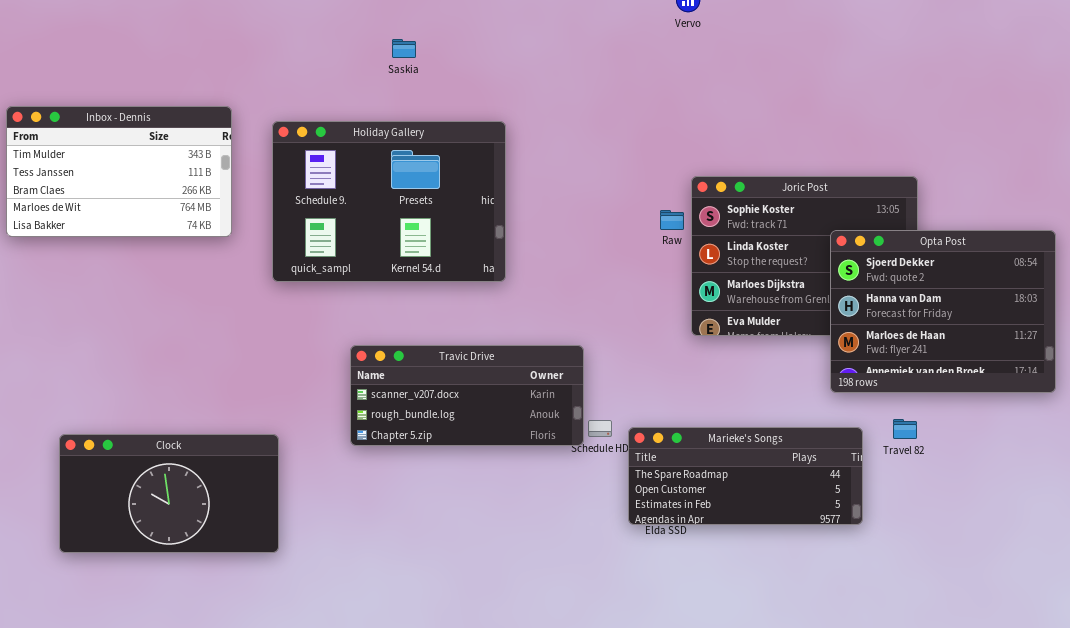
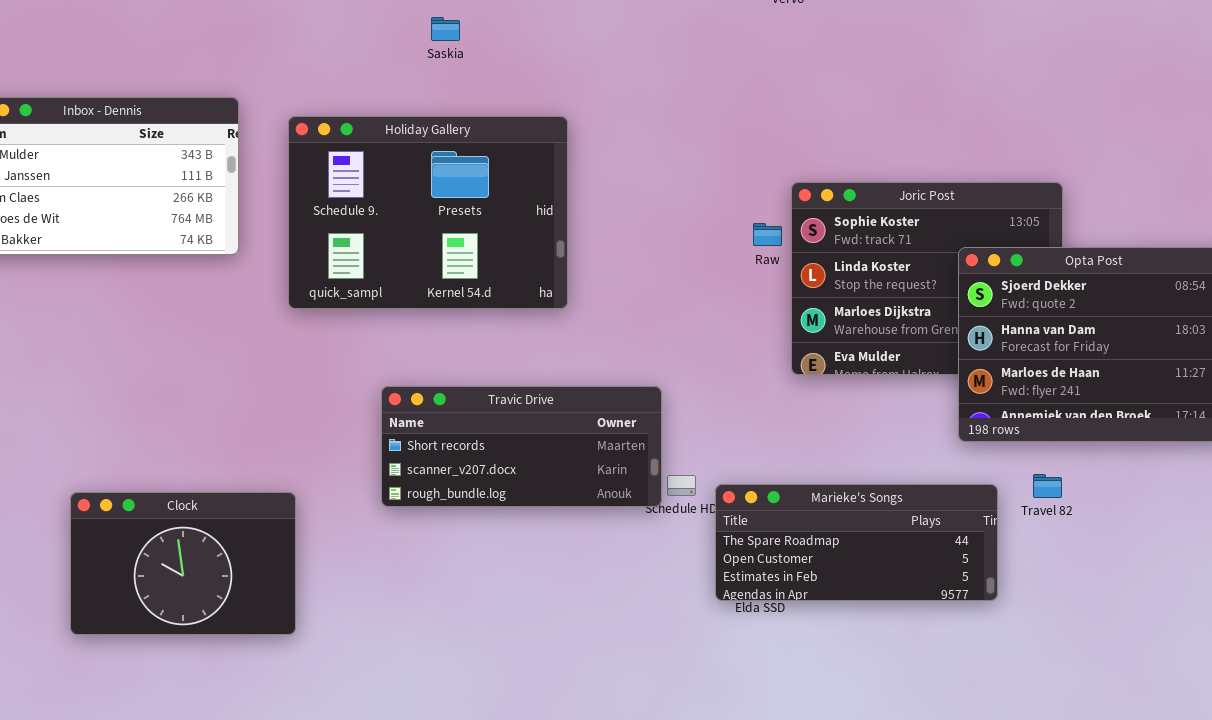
Travic Drive: [350,345,584,446] -> [381,386,662,507], scrolled up 1 row
Clock: [59,434,279,553] -> [70,492,296,635], resized

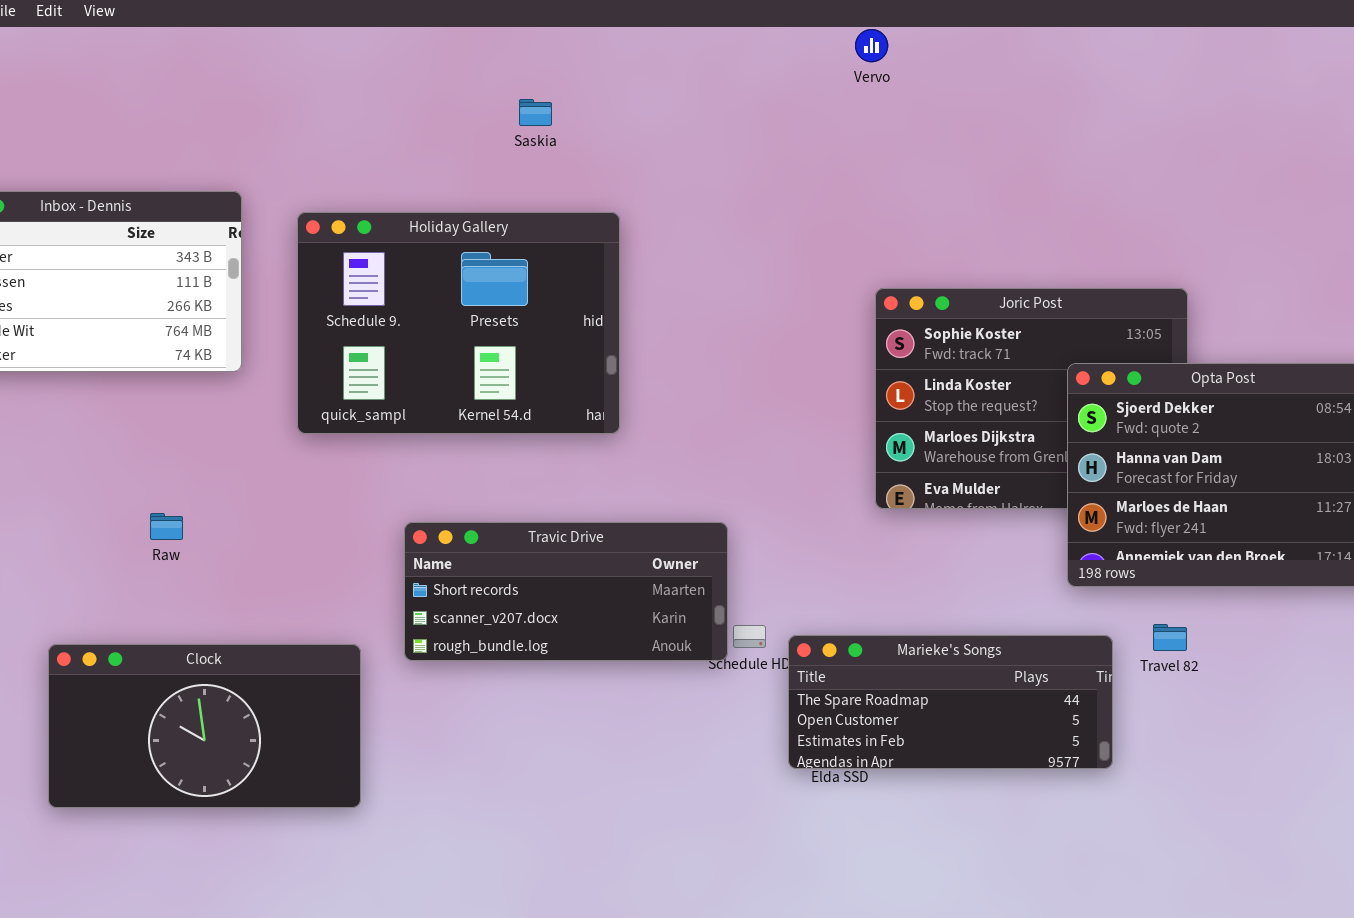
Saskia: [431,17,460,41] -> [519,99,552,126], moved
Raw: [753,223,782,246] -> [150,513,183,540], moved
Clock: [70,492,296,635] -> [48,644,361,808], resized

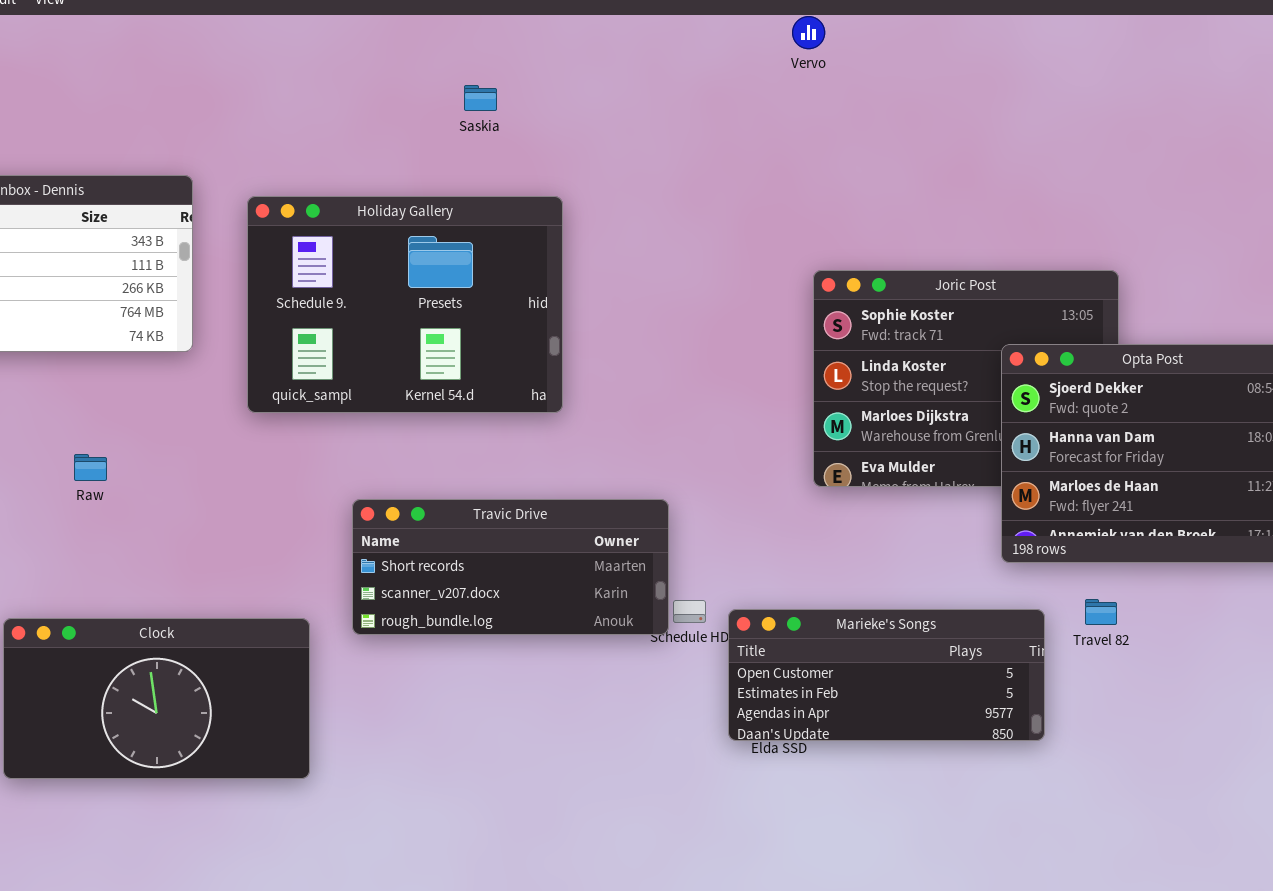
Raw: [150,513,183,540] -> [74,454,107,481], moved
Marieke's Songs: [788,635,1113,769] -> [728,609,1045,741], scrolled down 1 row

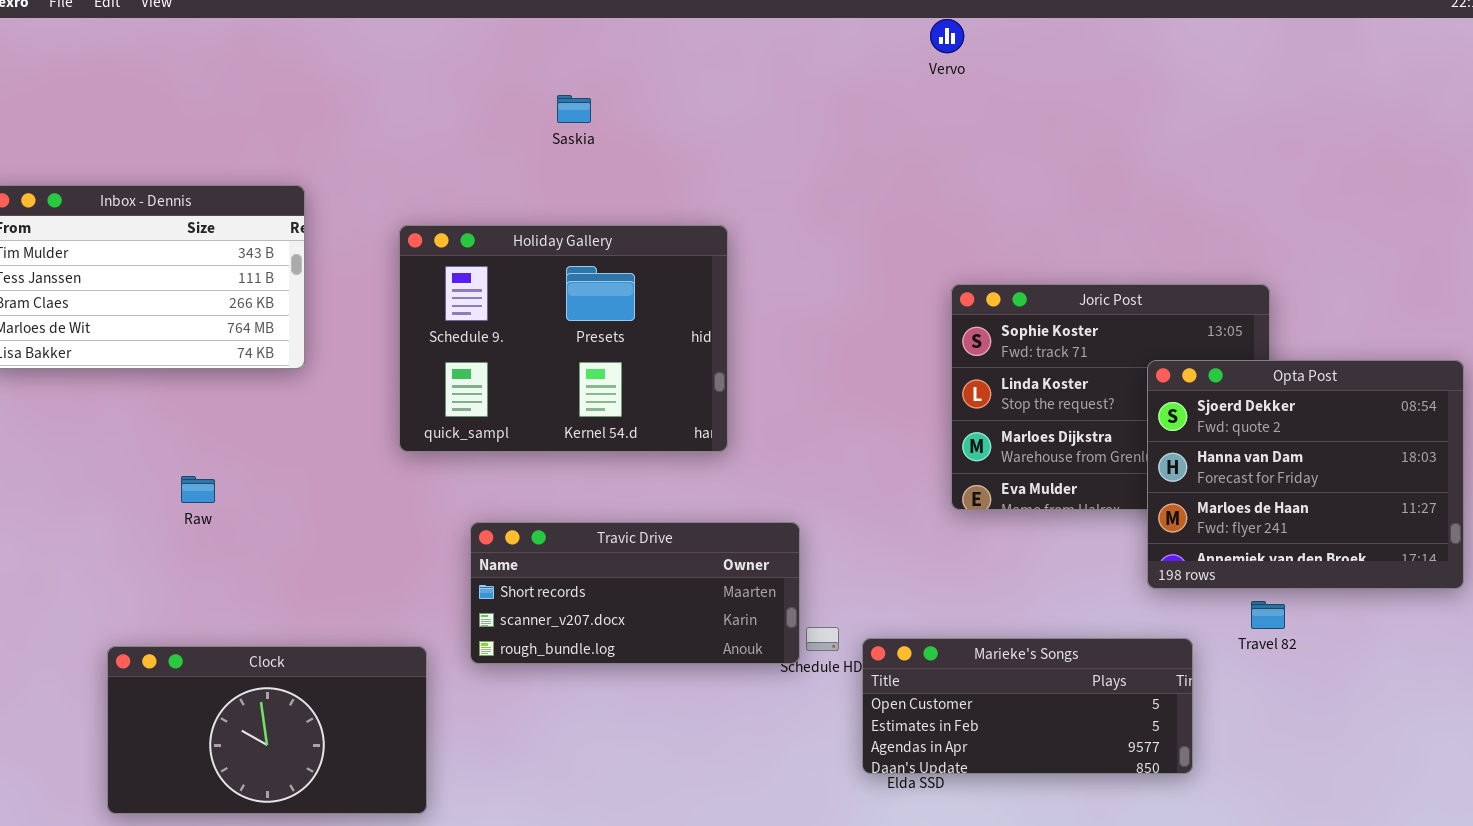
Saskia: [464,85,497,111] -> [557,95,591,123], moved
Holiday Gallery: [247,196,563,413] -> [399,225,728,452], moved
Travel 82: [1085,599,1117,625] -> [1251,601,1285,629], moved

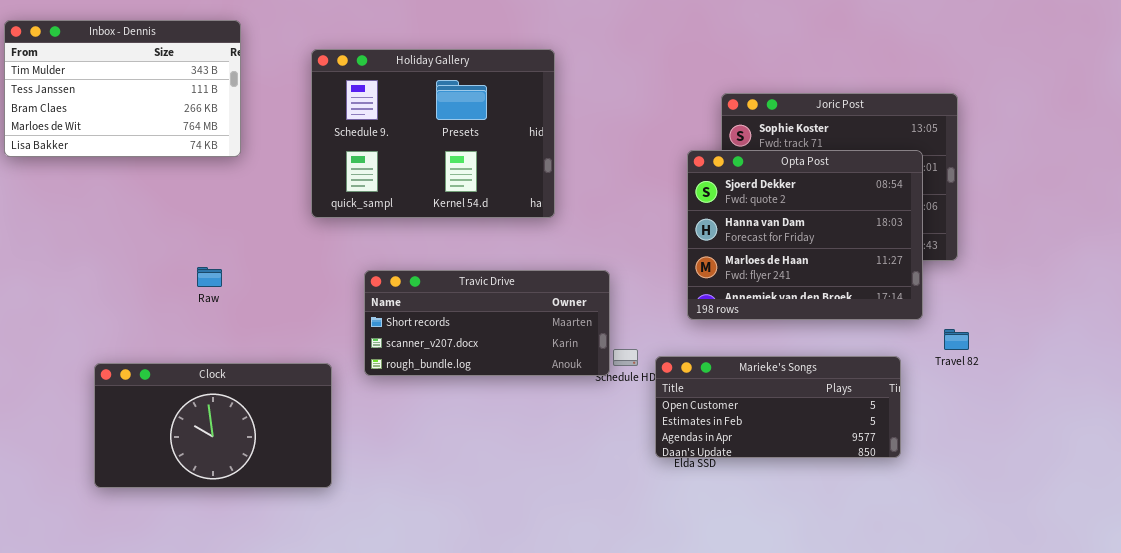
Opta Post: [1147,360,1464,589] -> [687,150,923,320], moved
Raw: [181,476,215,503] -> [197,267,222,287], moved

